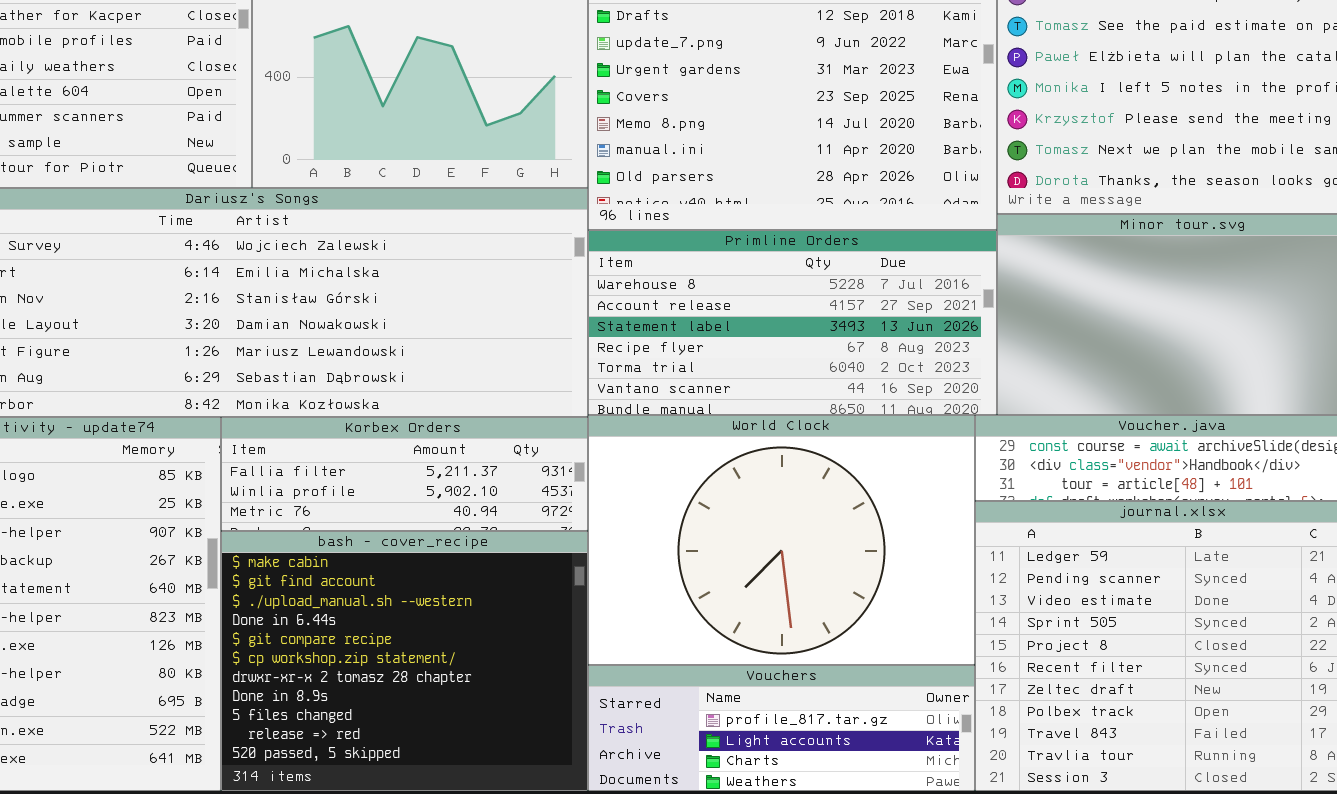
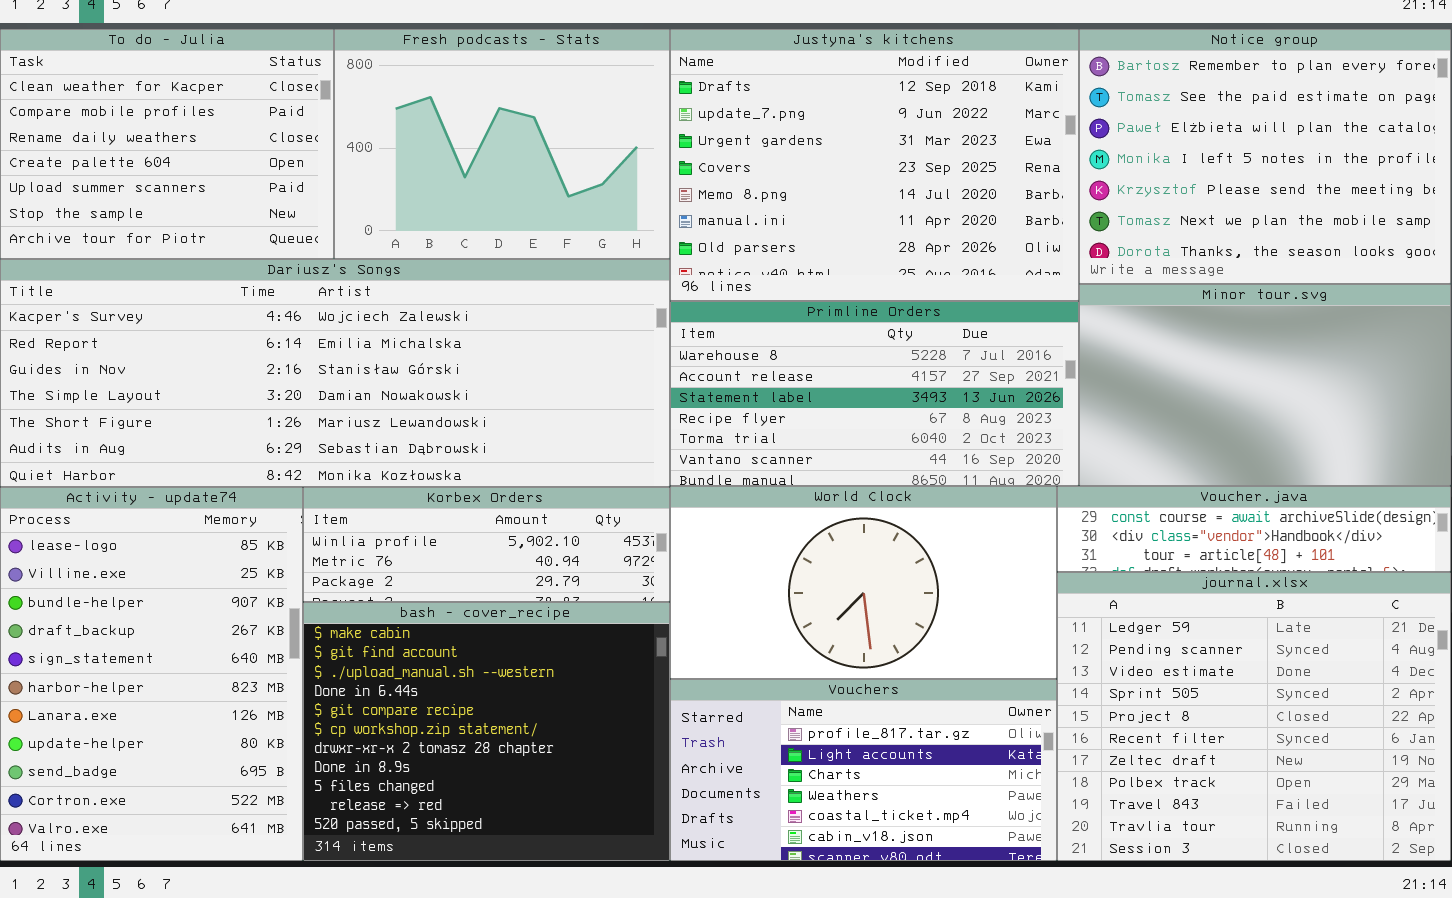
World Clock: [588,415,975,665] -> [670,486,1057,679], resized
Korbex Orders: [221,417,588,531] -> [303,487,670,602], scrolled down 1 row
Vouchers: [588,665,975,791] -> [670,679,1057,861], resized

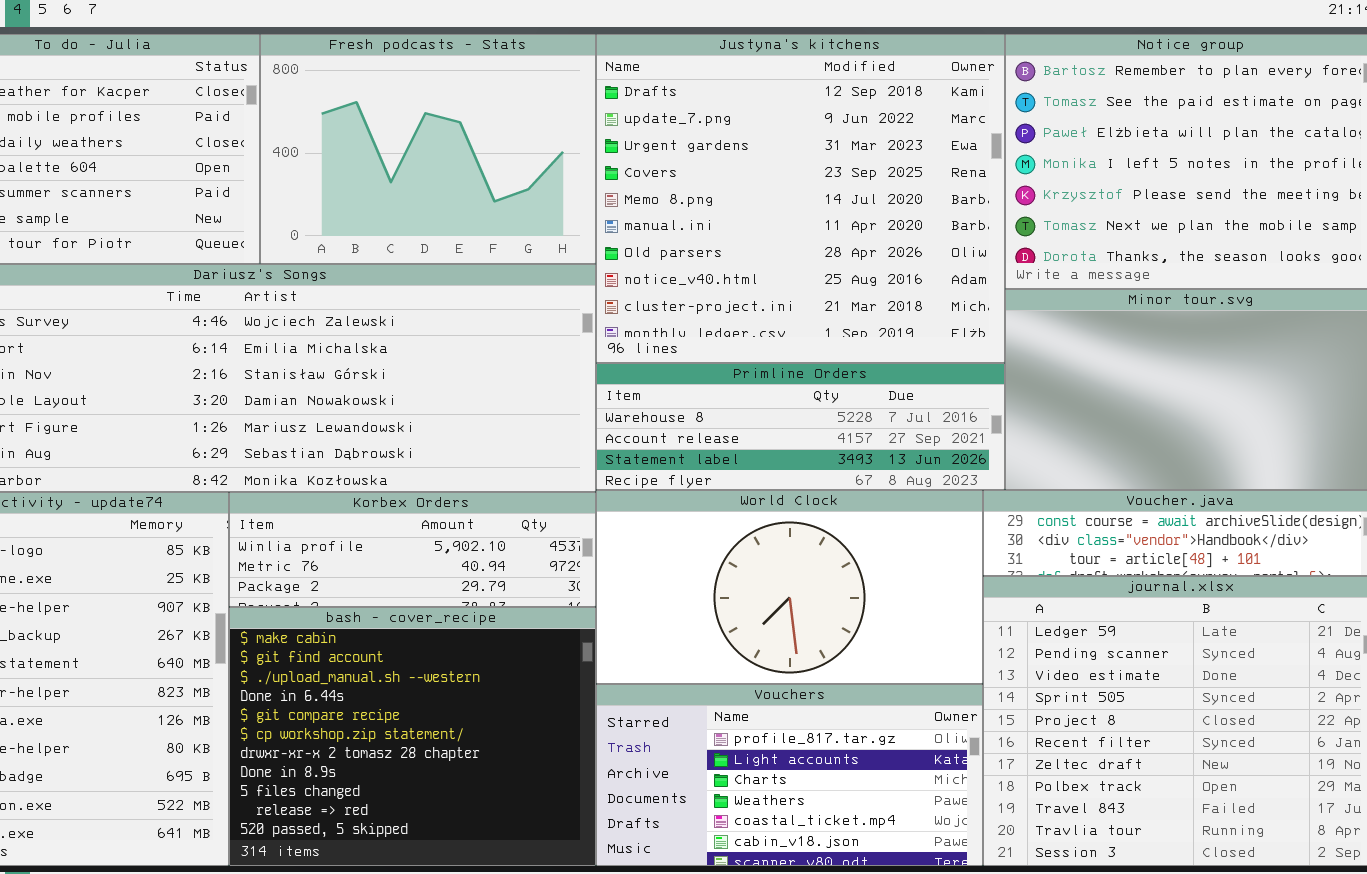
Justyna's kitchens: [670,29,1079,301] -> [596,34,1005,363], resized
Primline Orders: [670,301,1079,486] -> [596,363,1005,490], resized

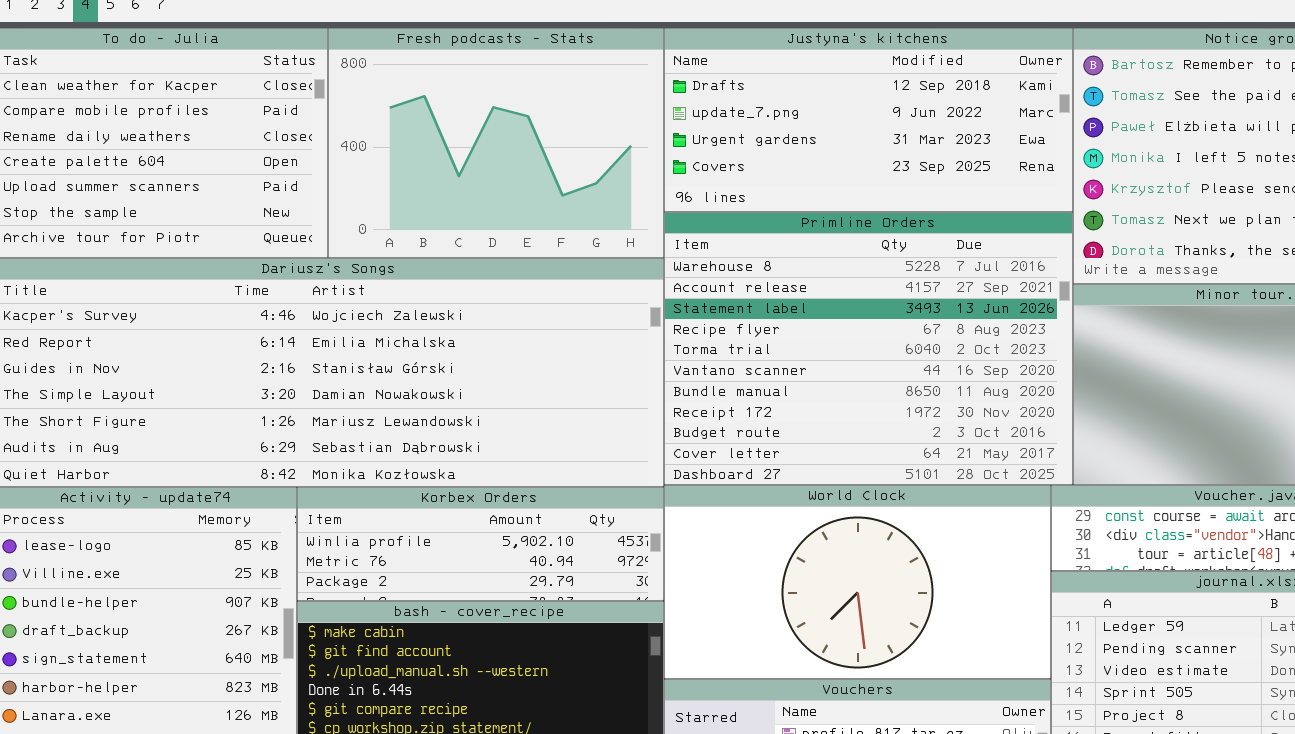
Justyna's kitchens: [596,34,1005,363] -> [664,28,1073,212], resized
Primline Orders: [596,363,1005,490] -> [664,212,1073,485], resized

